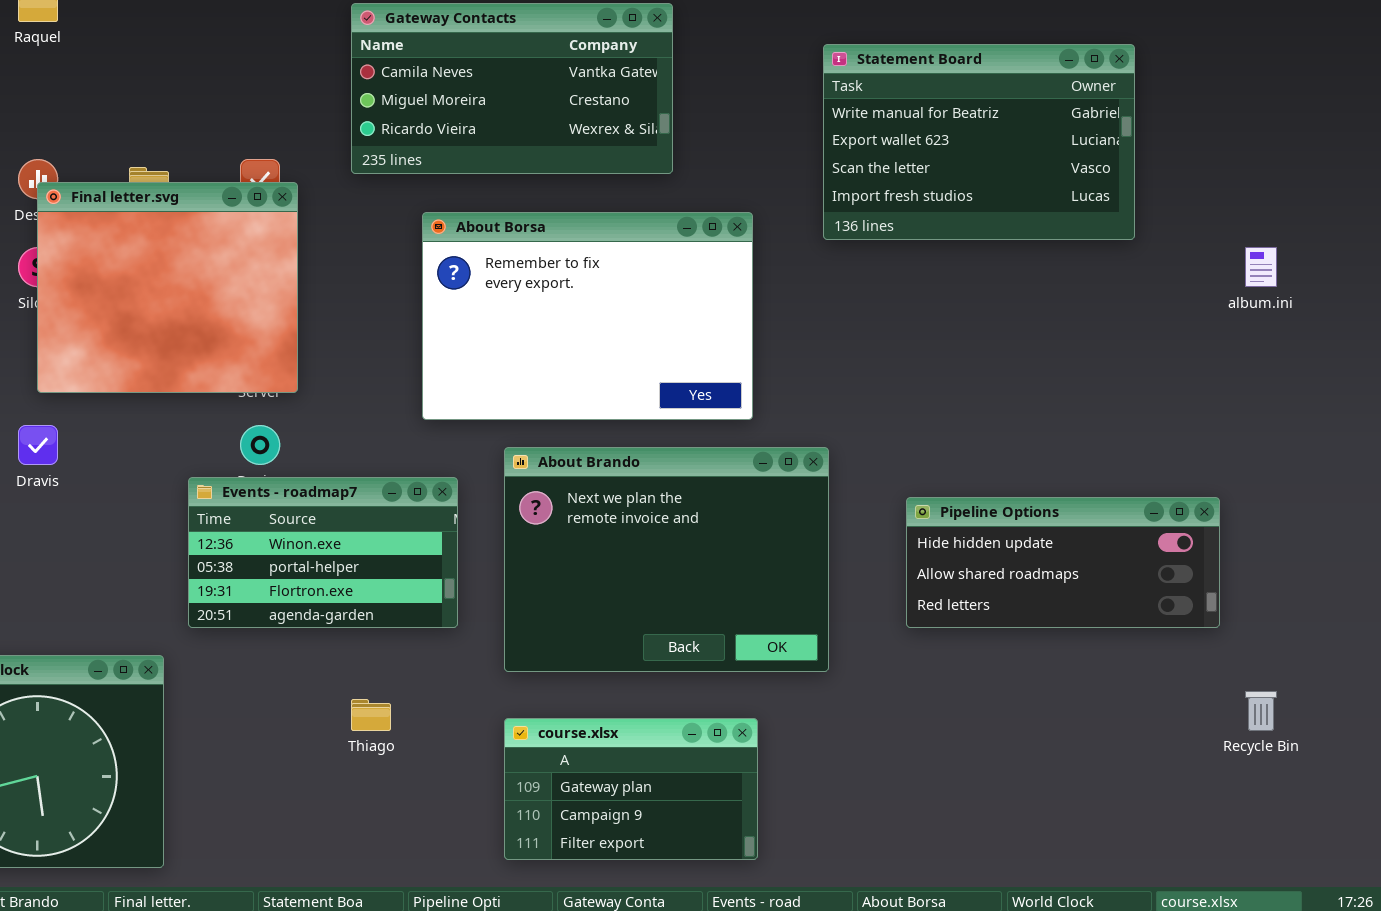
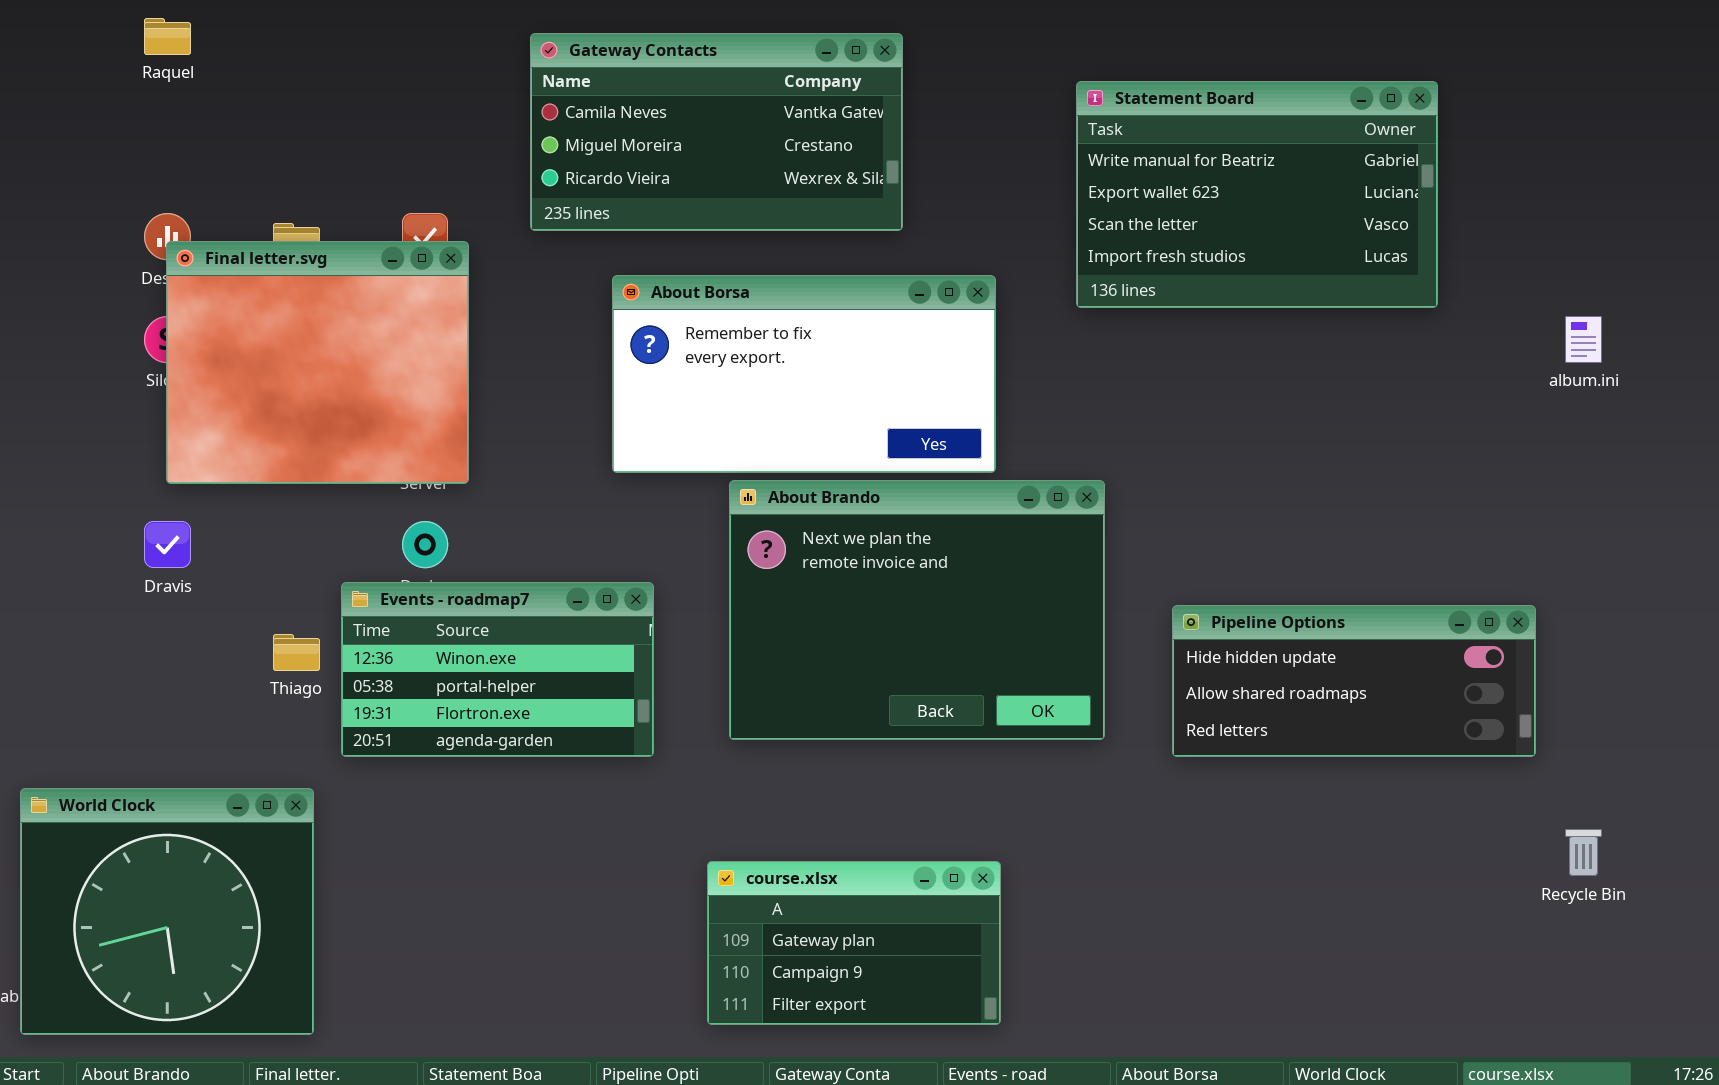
About Borsa: [422,212,753,420] -> [612,275,996,473], resized
About Brando: [504,447,829,672] -> [729,480,1105,740], moved
Thiago: [351,699,391,731] -> [273,634,320,671], moved

